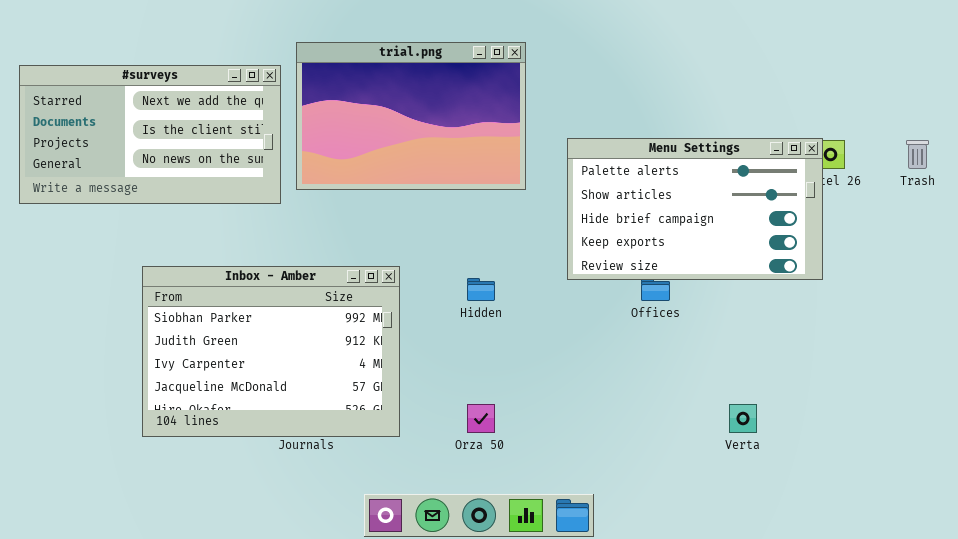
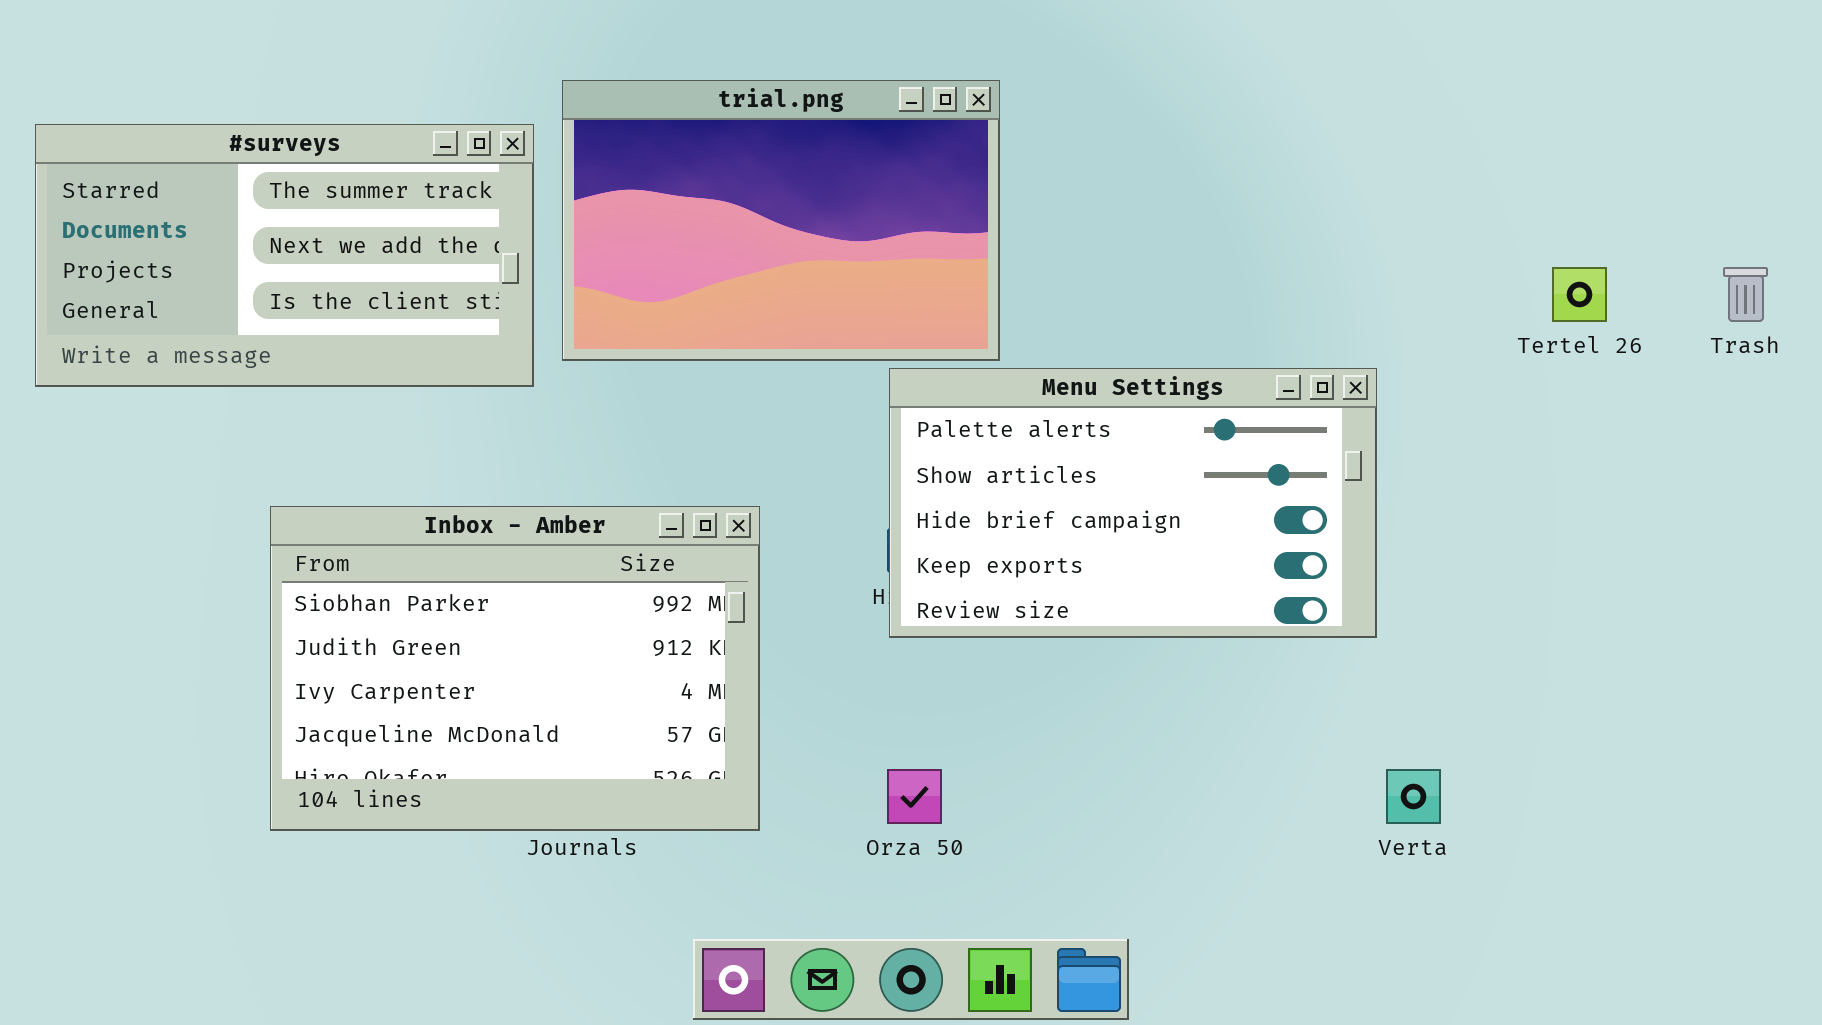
#surveys: [19,65,281,204] -> [35,124,534,387], scrolled up 1 row
Menu Settings: [567,138,823,280] -> [889,368,1377,638], moved

